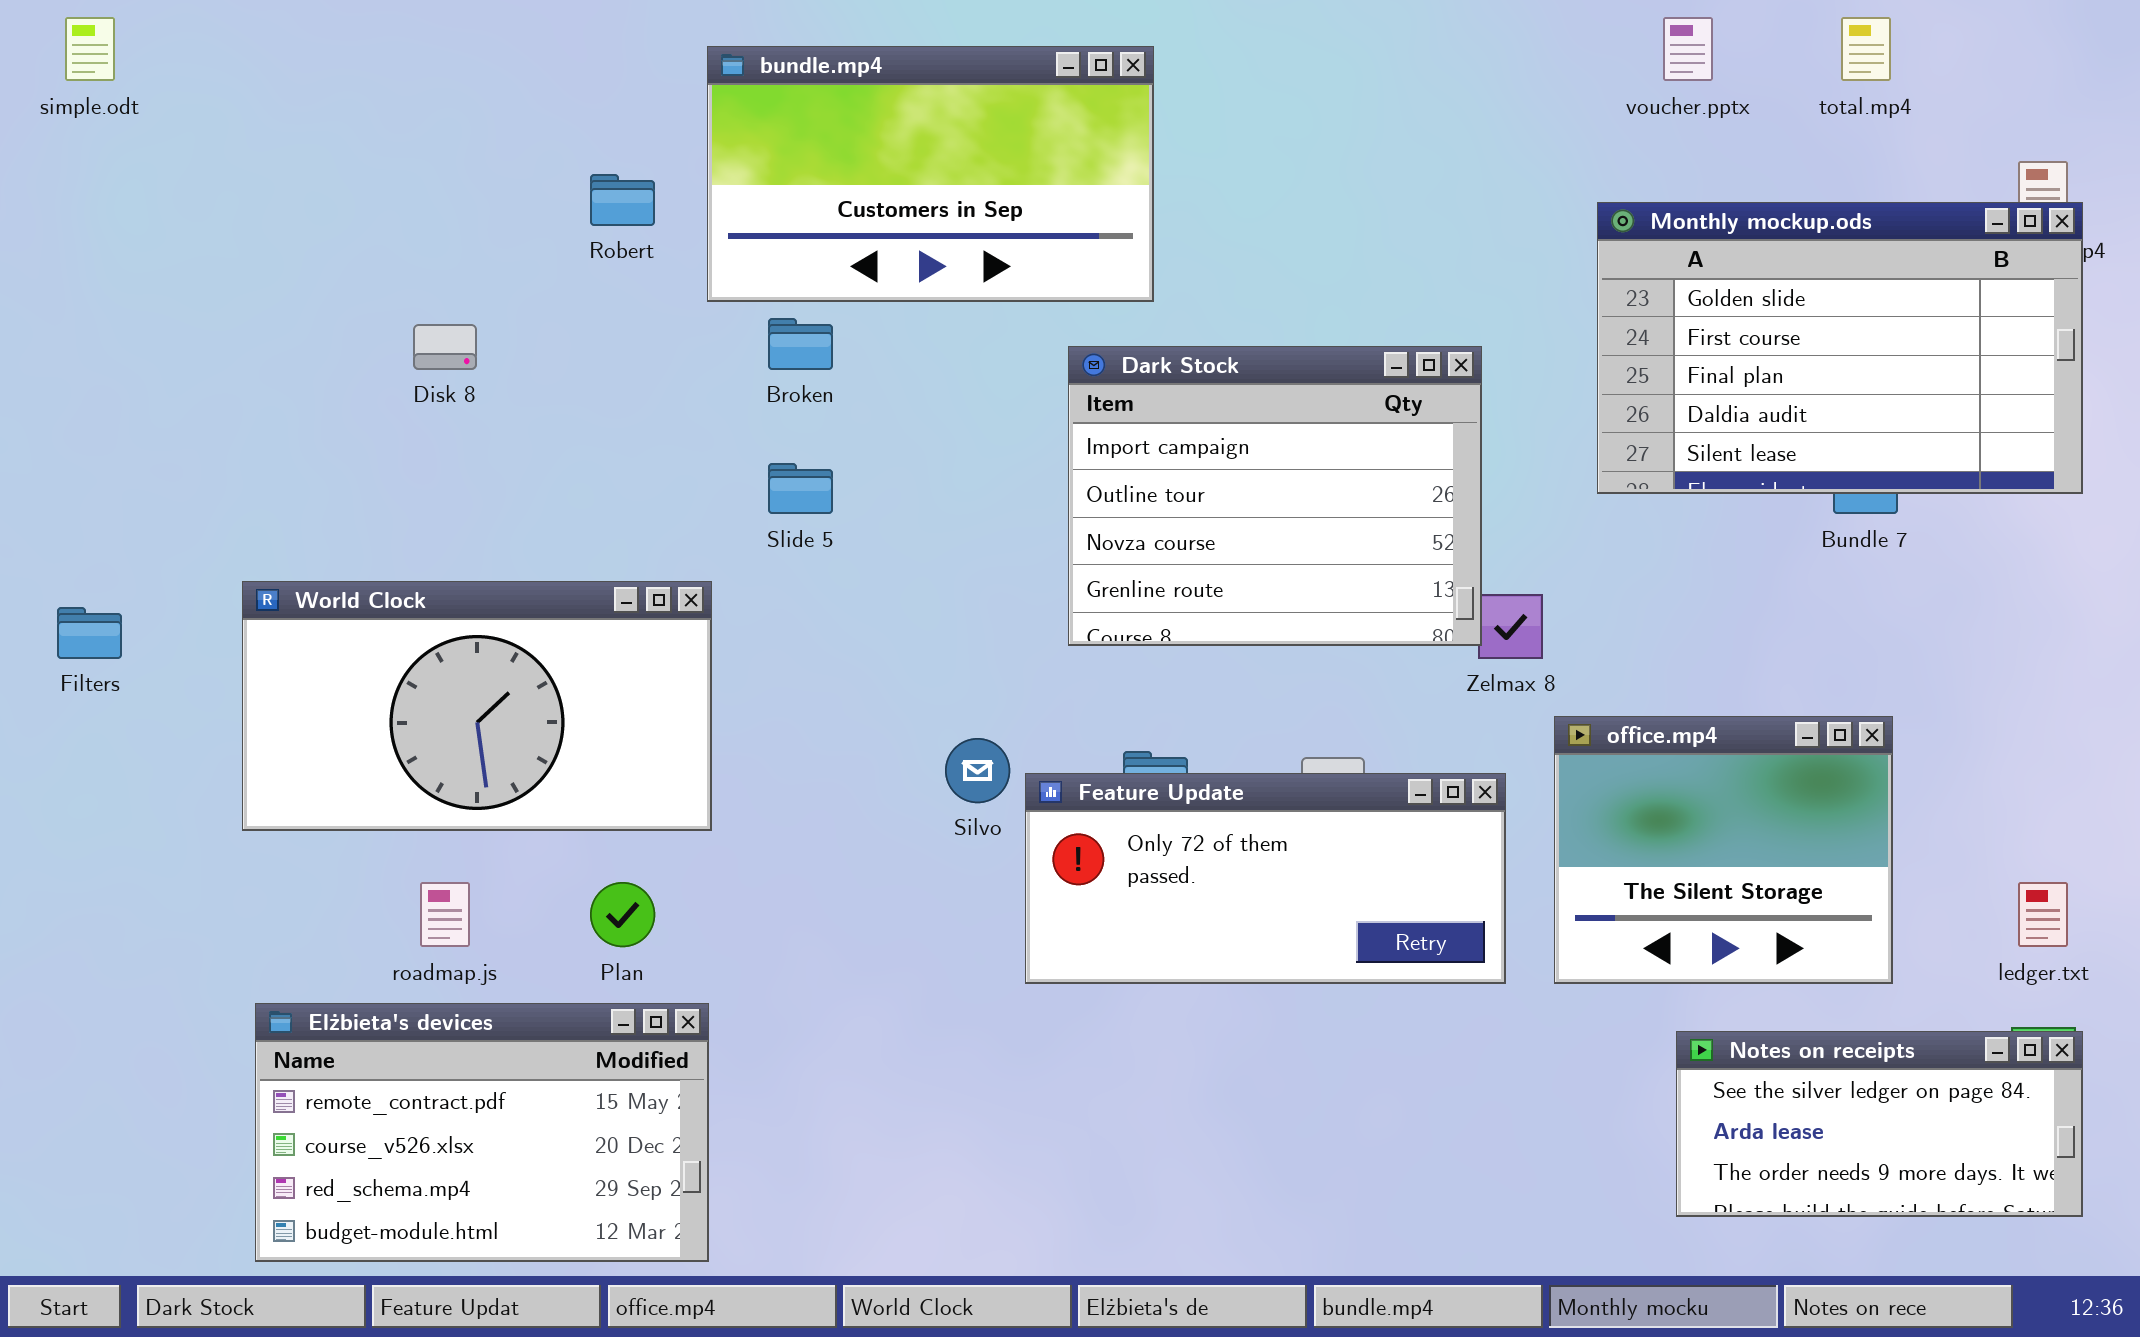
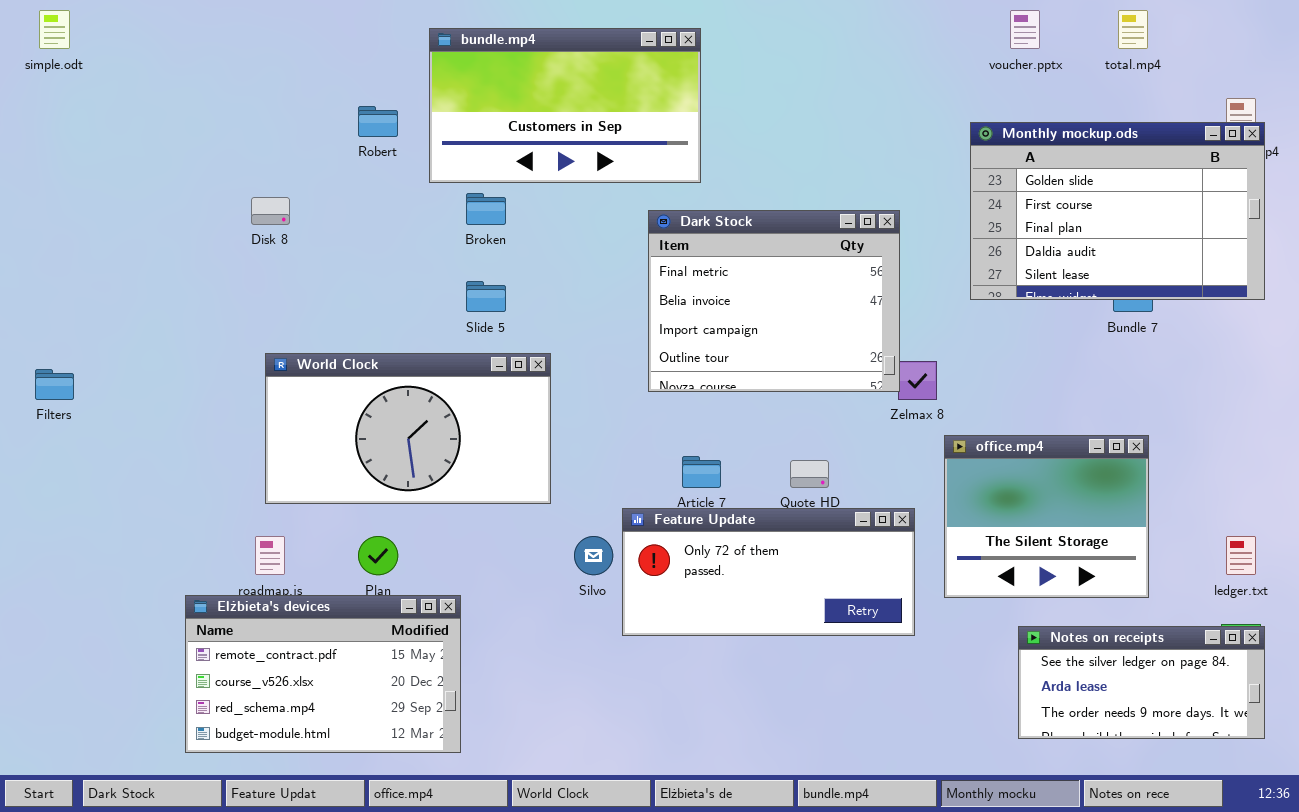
Dark Stock: [1068,346,1482,646] -> [648,210,900,392], scrolled up 2 rows
World Clock: [242,581,712,831] -> [265,353,551,504], moved
Silvo: [945,738,1010,803] -> [574,536,613,575], moved
Feature Update: [1025,773,1506,984] -> [622,508,915,636], moved
Elżbieta's devices: [255,1003,709,1262] -> [185,595,461,753], moved

